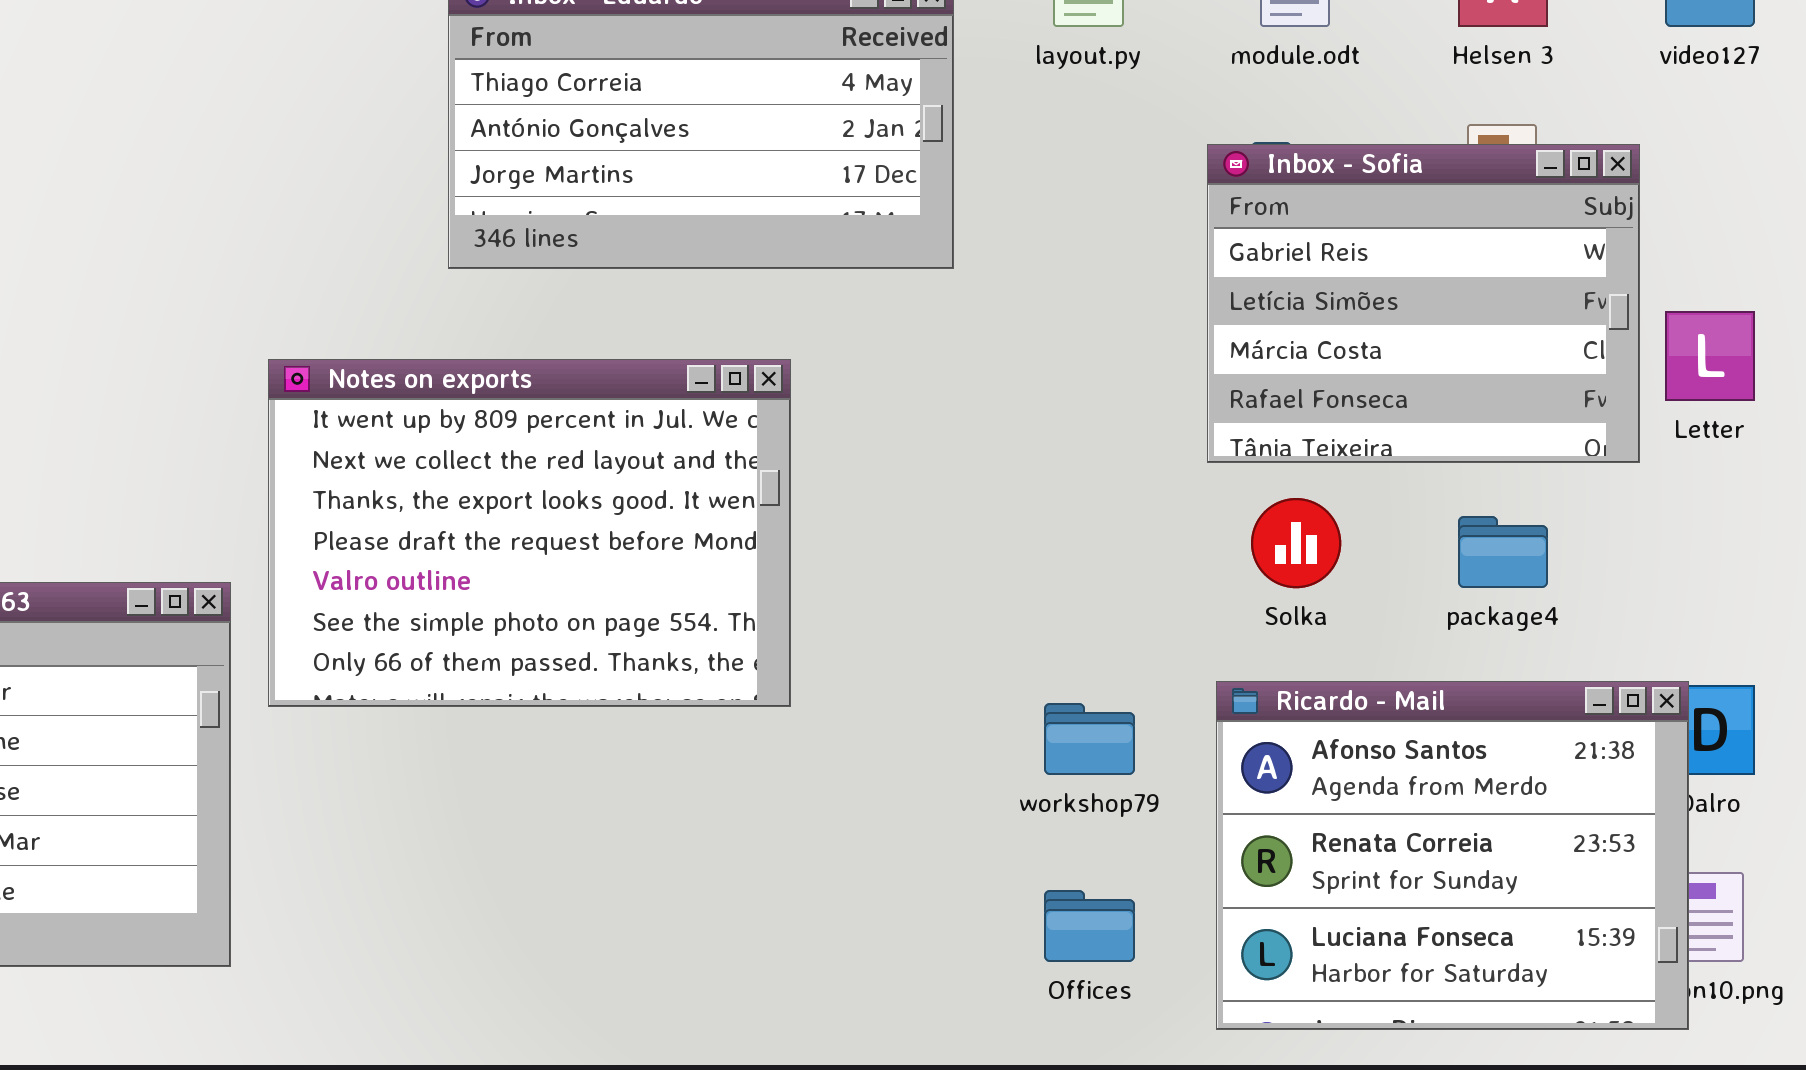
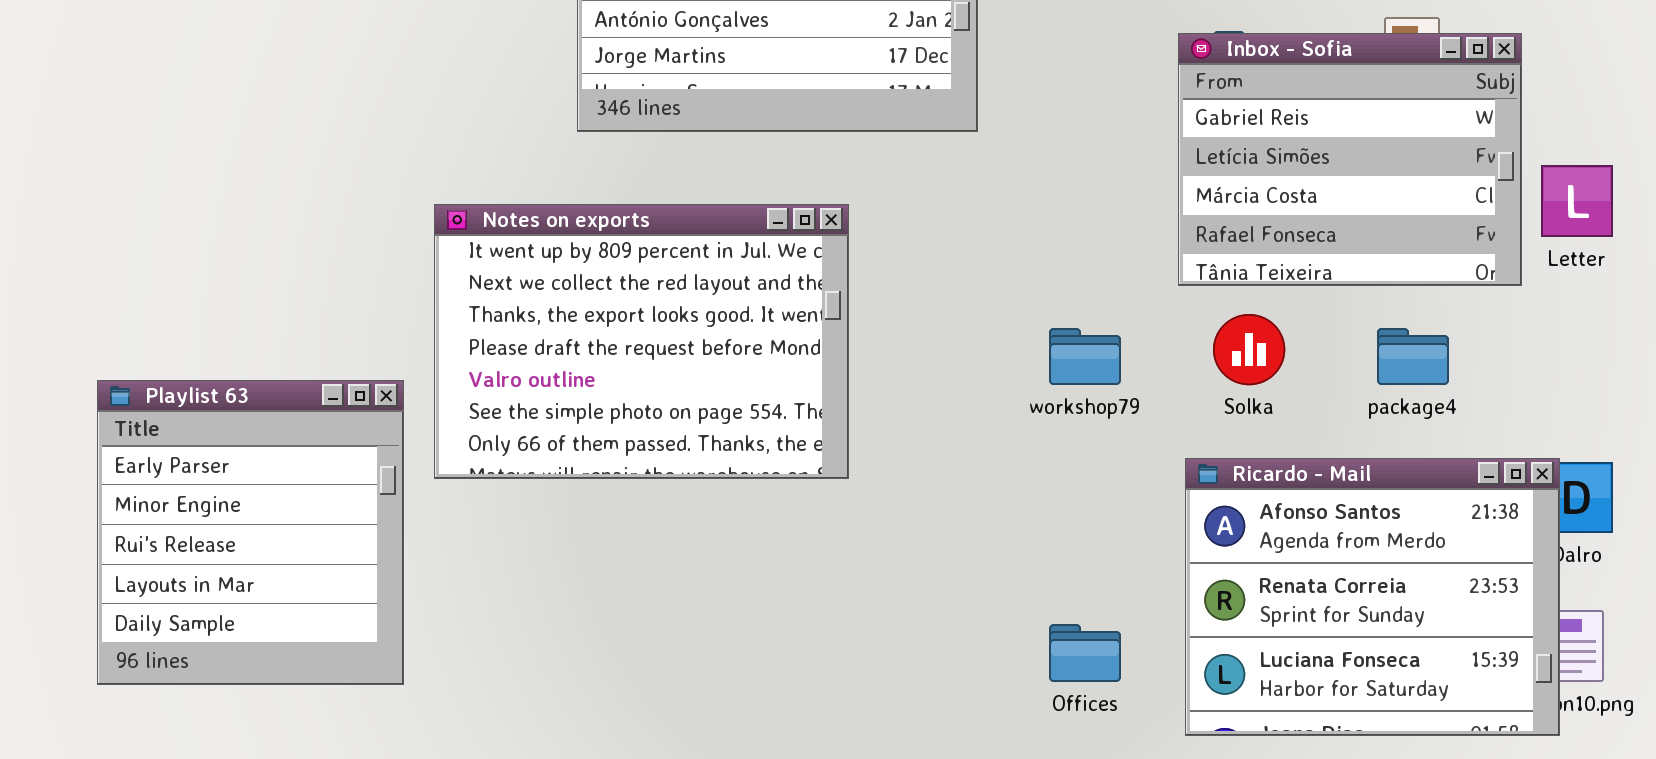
workshop79: [1044,703,1135,775] -> [1049,328,1121,385], moved

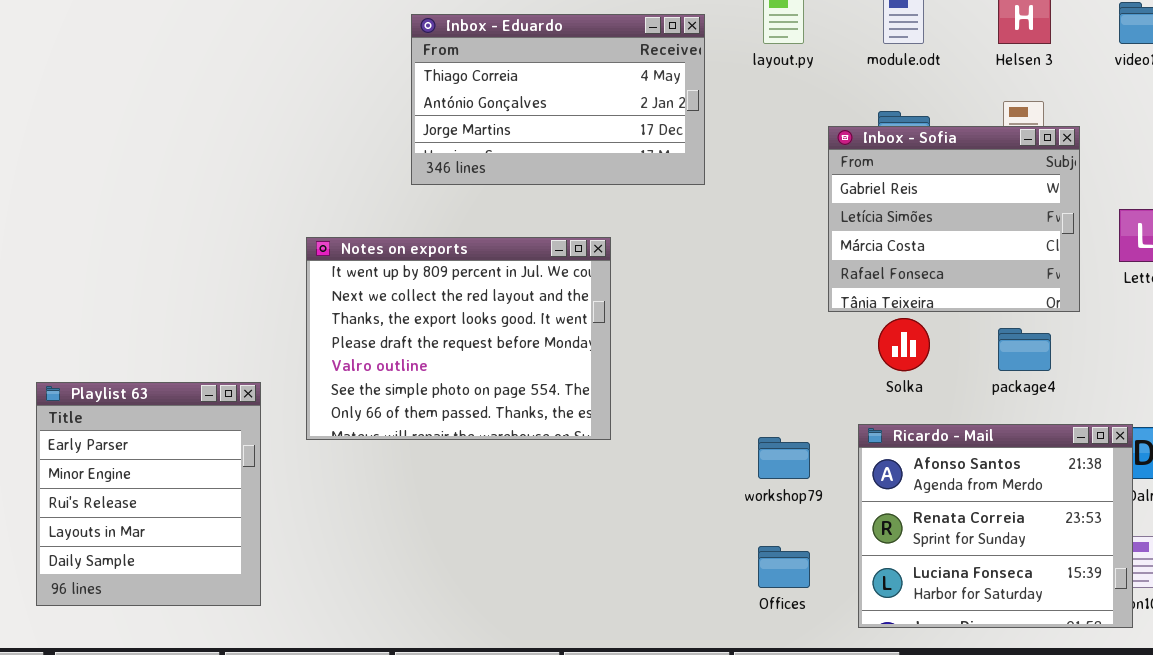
Inbox - Sofia: [1178,33,1522,286] -> [828,126,1080,312], moved
workshop79: [1049,328,1121,385] -> [758,437,810,479], moved
Playlist 63: [97,380,404,685] -> [36,382,261,606], moved

